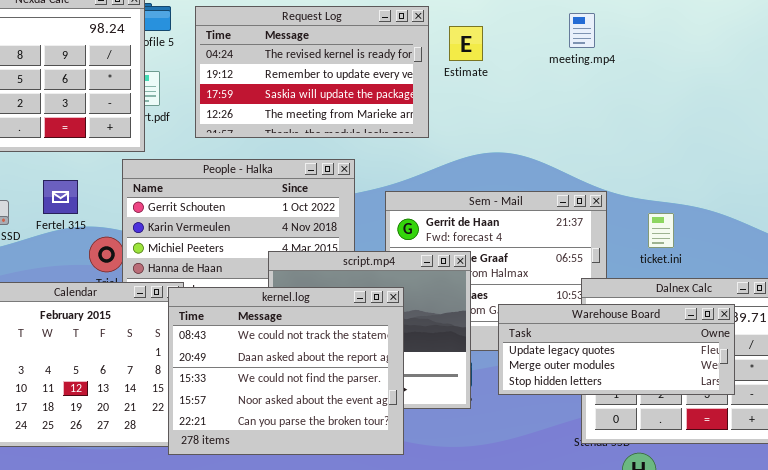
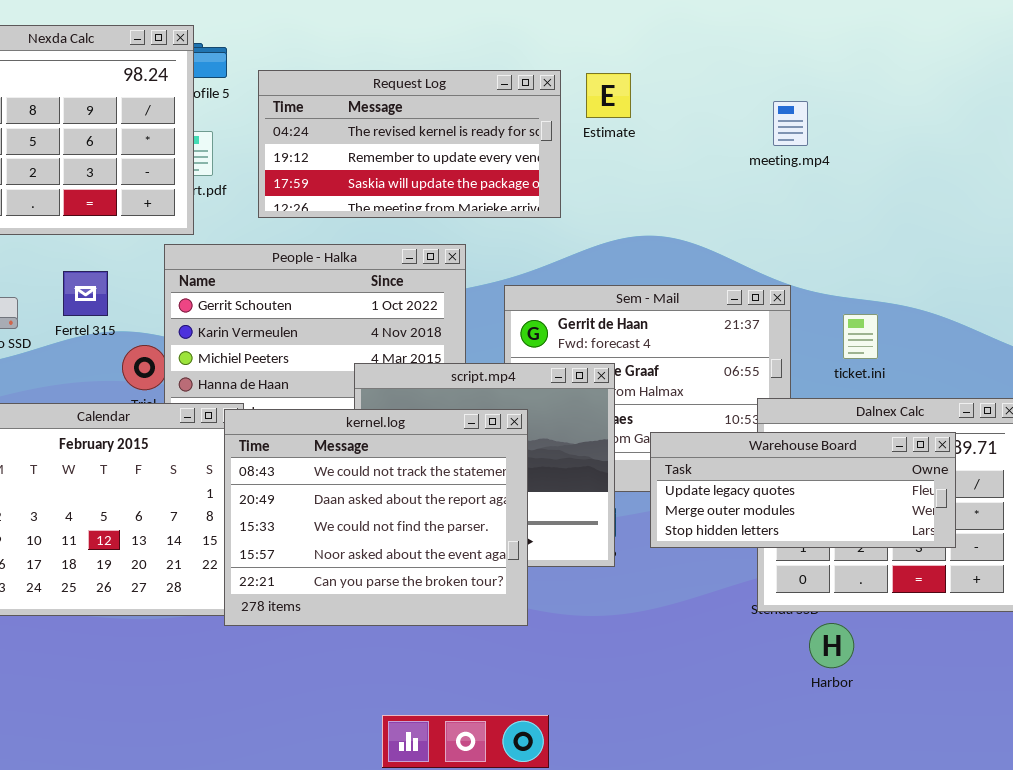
Request Log: [195,6,429,138] -> [258,70,561,218], resized
meeting.mp4: [569,13,595,48] -> [773,101,808,146], moved

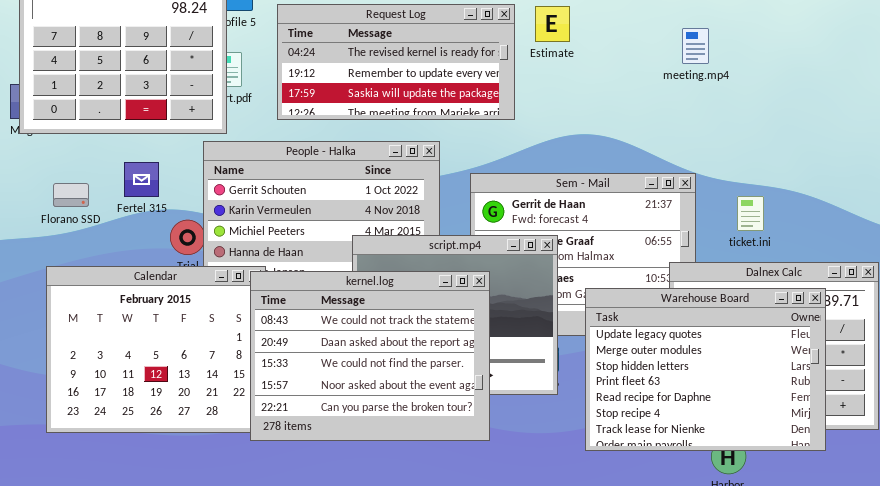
Warehouse Board: [650,432,956,548] -> [585,288,826,451], resized

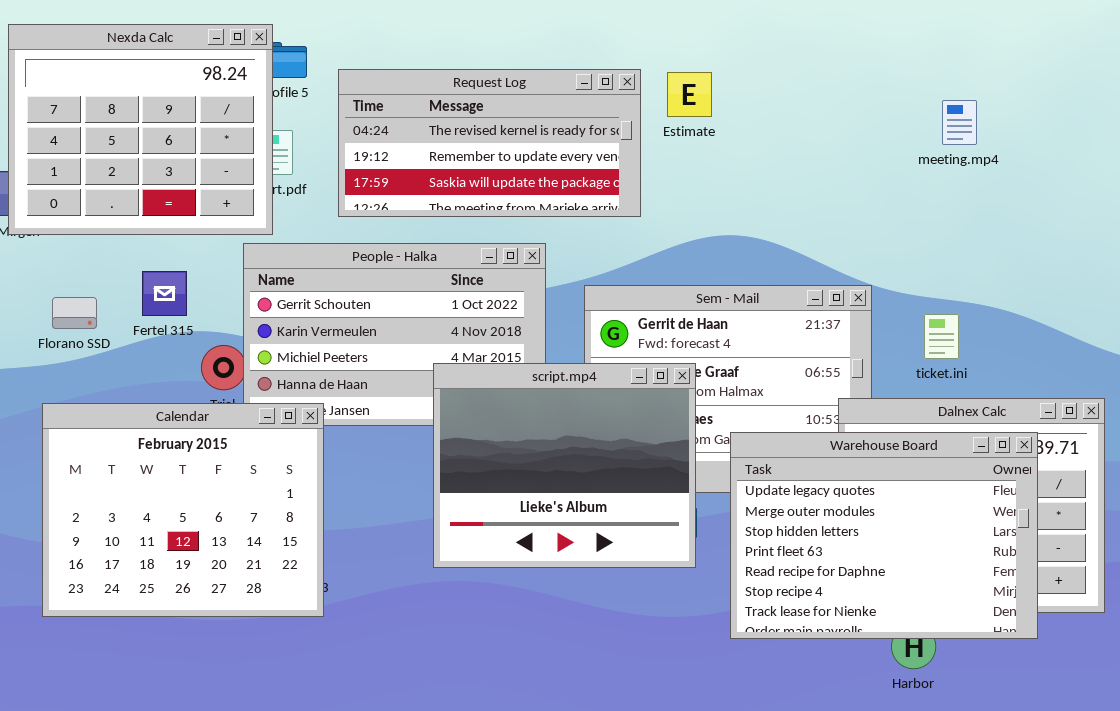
meeting.mp4: [682,28,709,64] -> [942,100,977,145], moved
kernel.log: [250,271,490,441] -> none, closed

